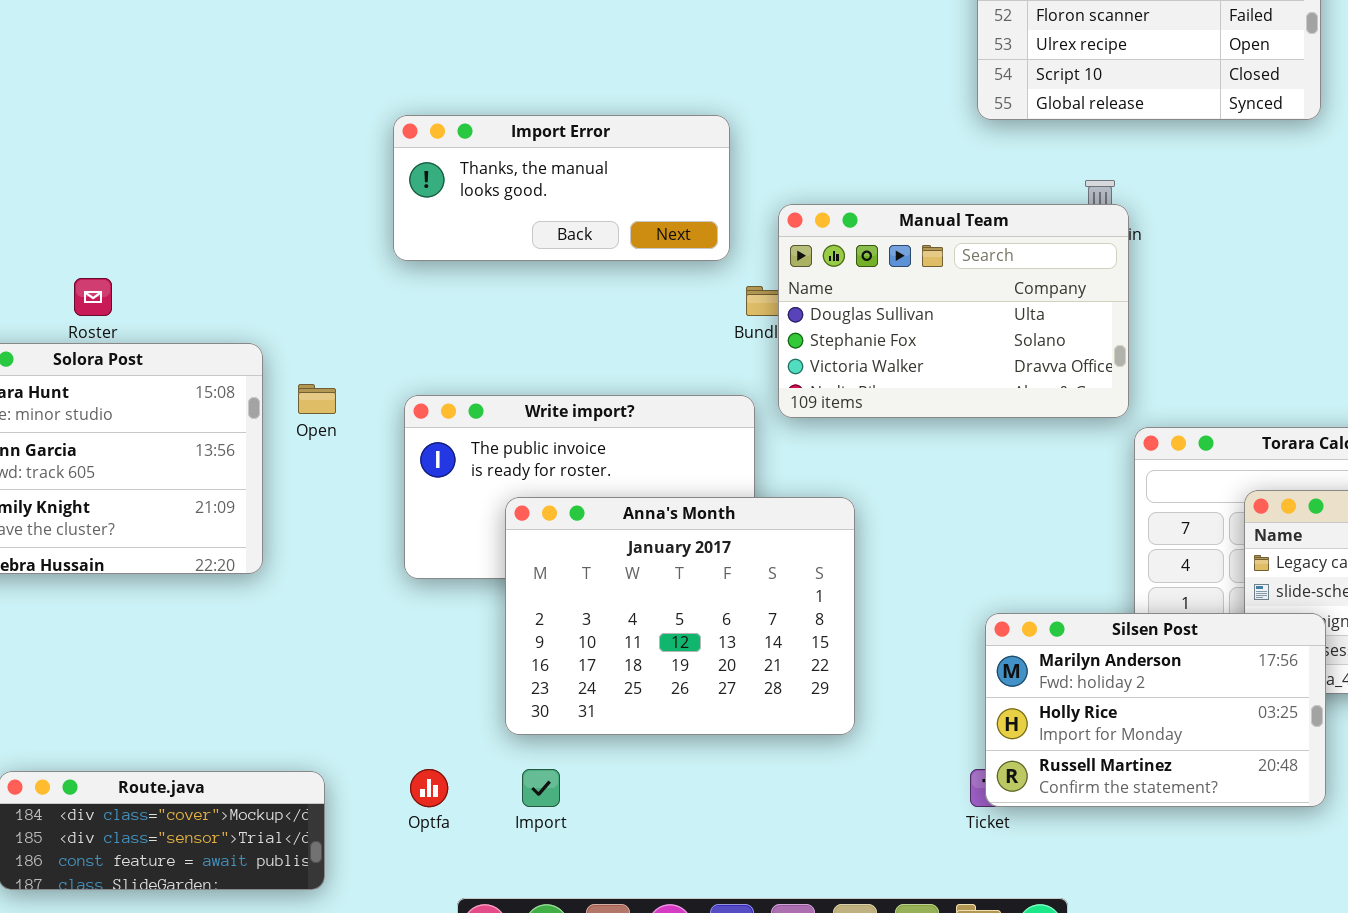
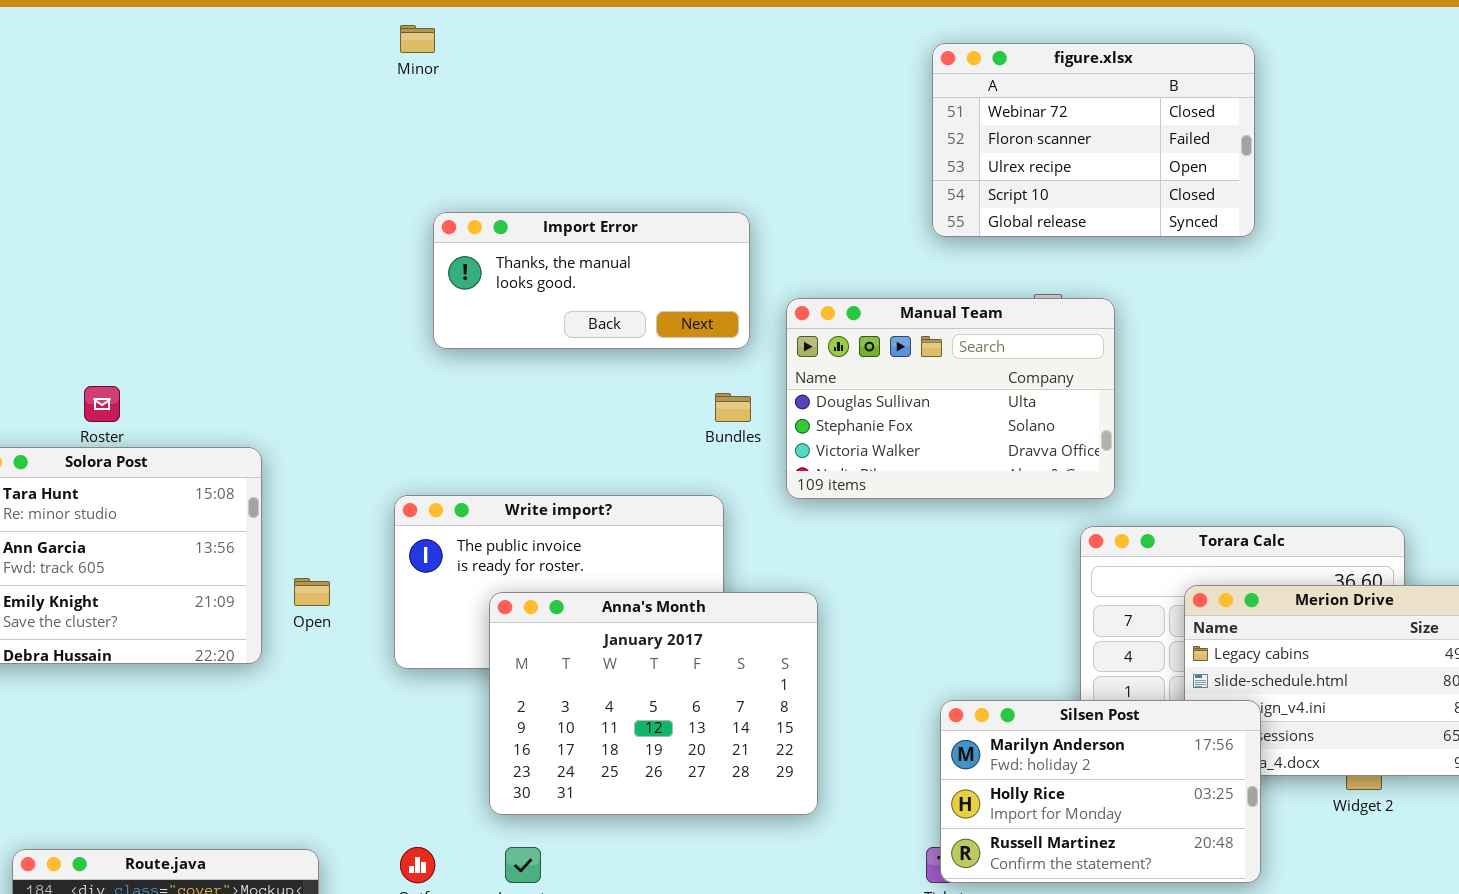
Import Error: [393,115,730,261] -> [433,212,750,349], moved
Manual Team: [778,204,1129,418] -> [786,298,1115,499], moved
Open: [298,384,336,414] -> [294,578,330,606], moved

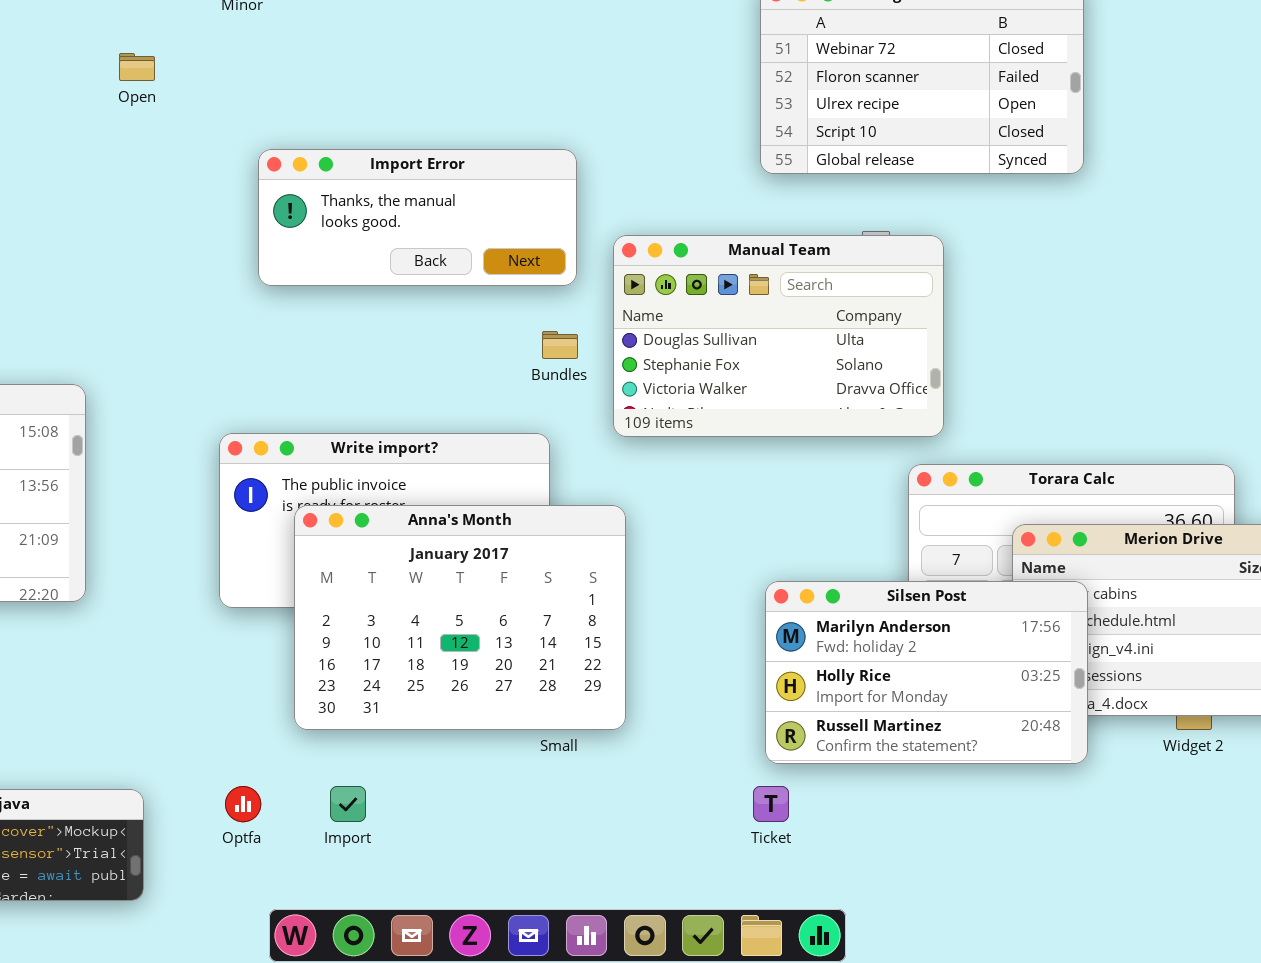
Open: [294,578,330,606] -> [119,53,155,81], moved
Anna's Month: [489,592,818,815] -> [294,505,626,730], moved
Silsen Post: [940,700,1261,883] -> [765,581,1088,764], moved

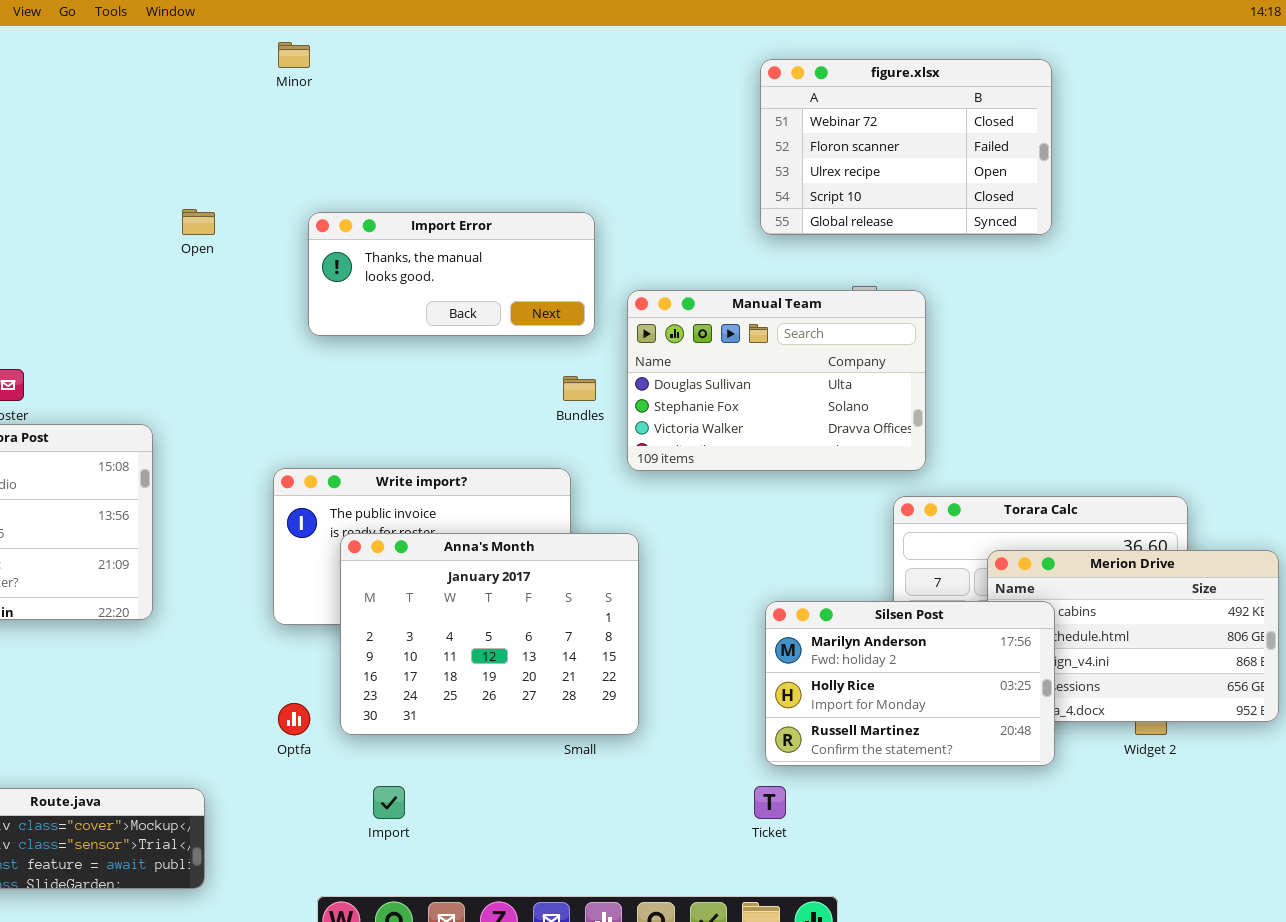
Open: [119,53,155,81] -> [182,209,215,235], moved
Optfa: [225,786,261,822] -> [278,703,310,735], moved

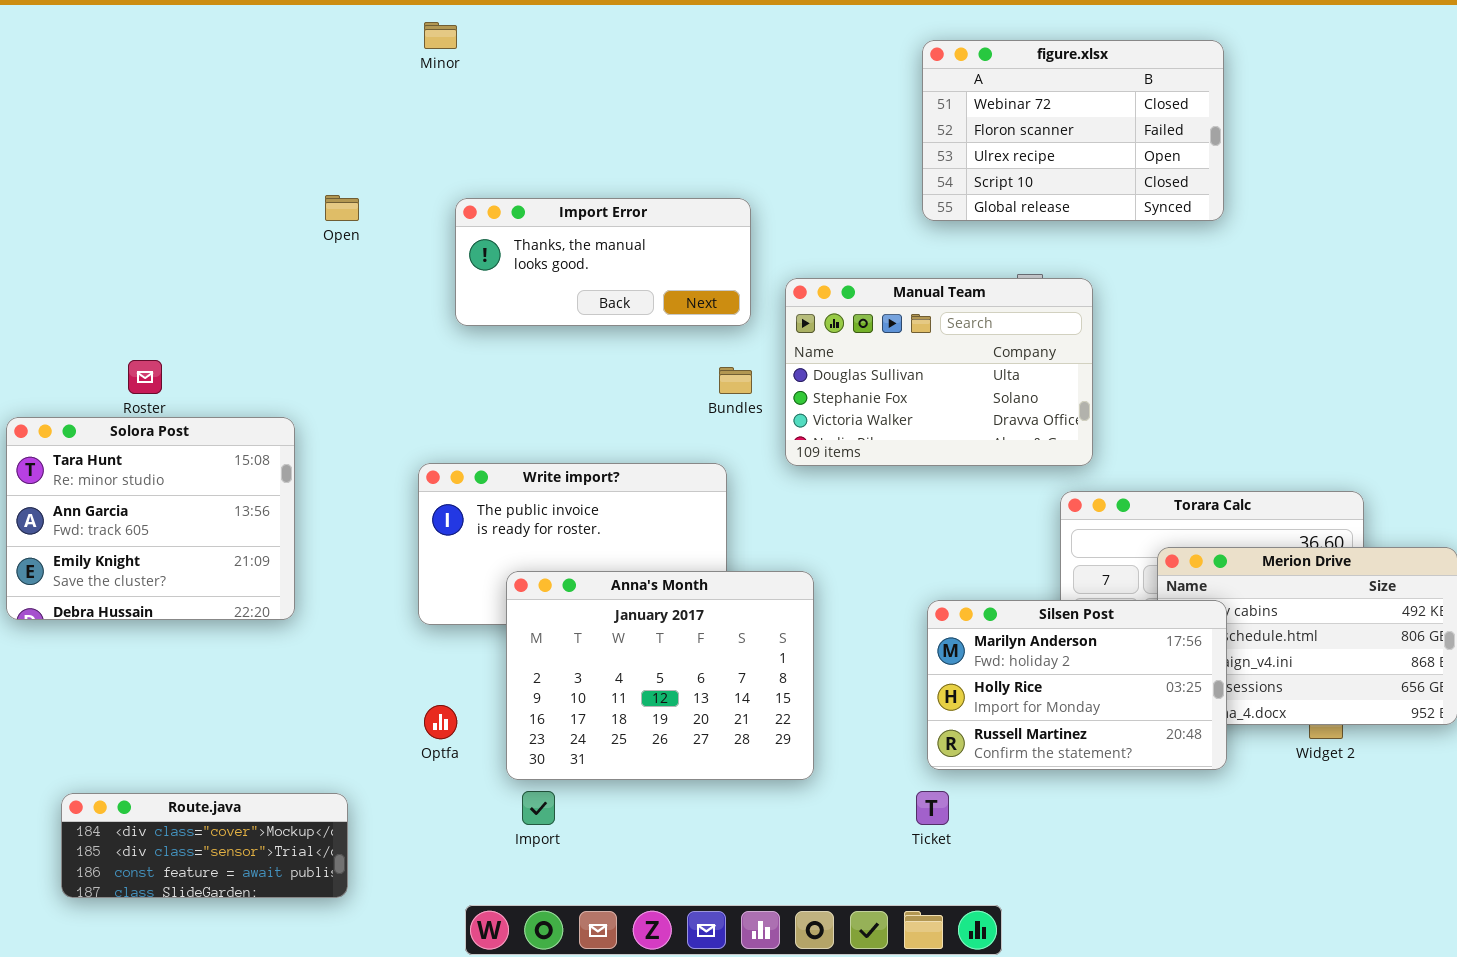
Anna's Month: [340,533,639,735] -> [506,571,814,780], moved

